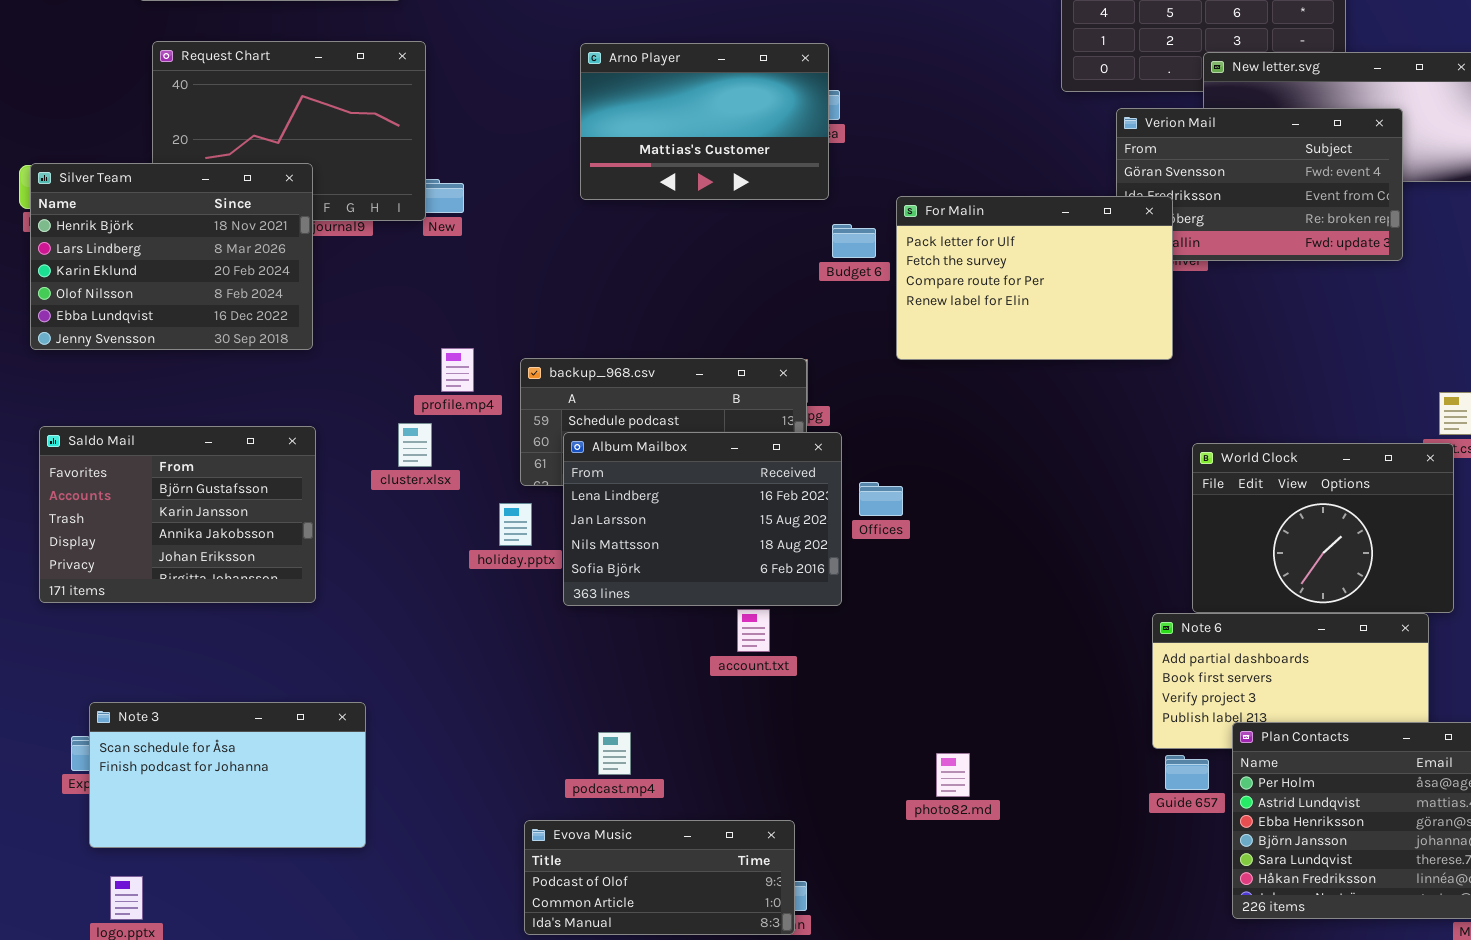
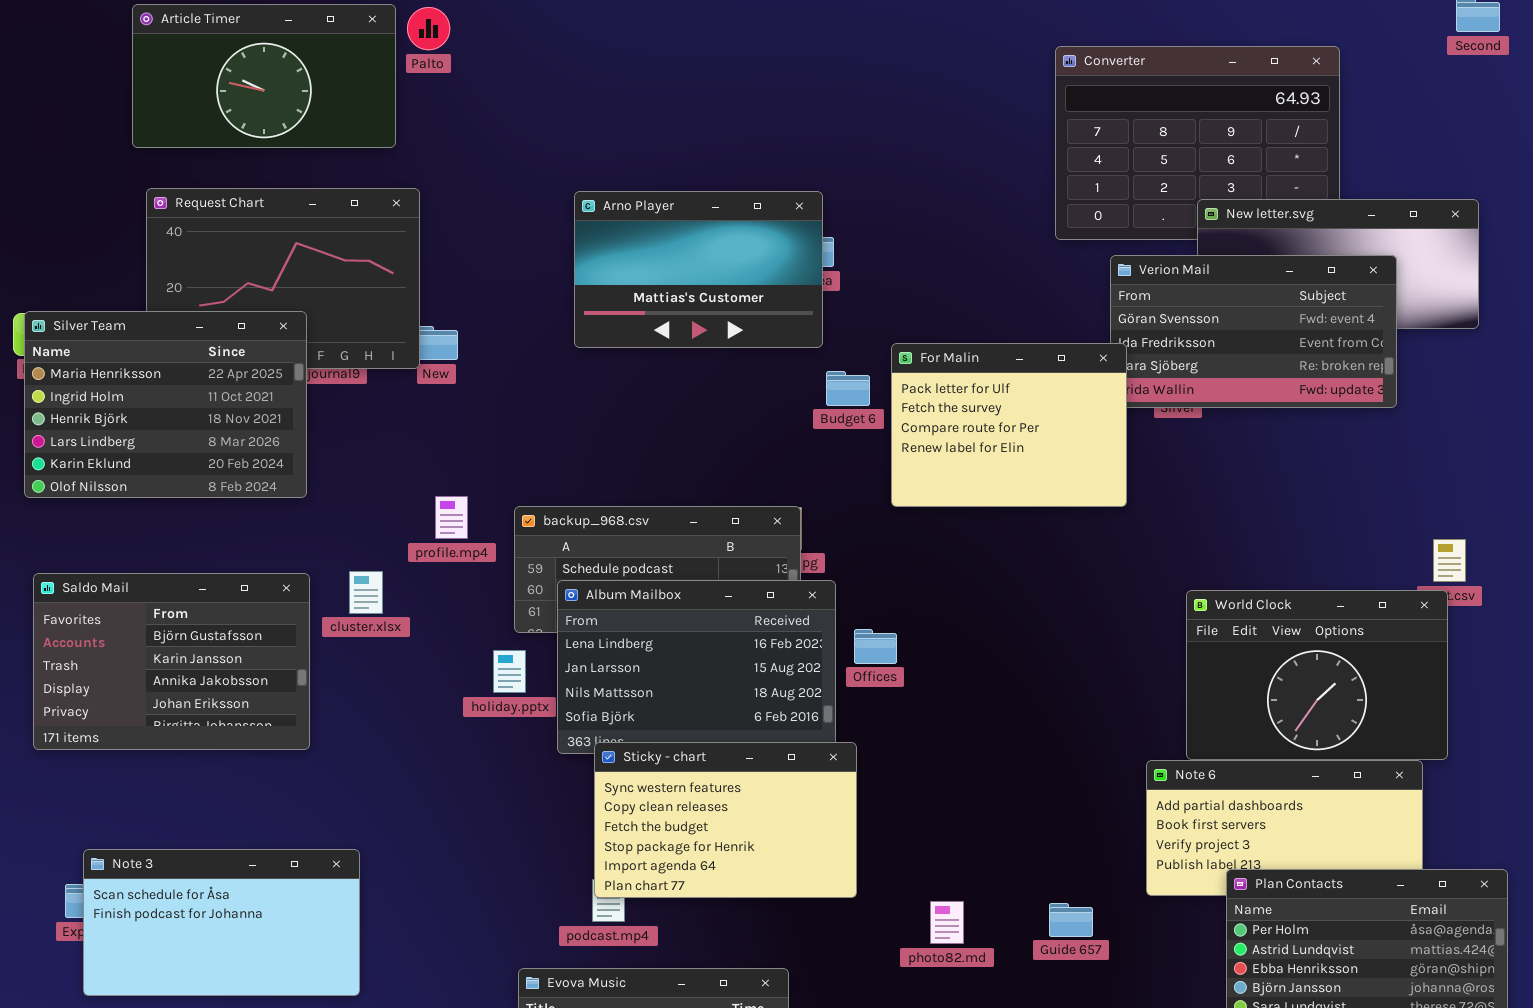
Silver Team: [30,163,313,350] -> [24,311,307,498], scrolled up 2 rows
For Malin: [896,196,1173,360] -> [891,343,1127,507], resized
cluster.xlsx: [398,423,432,467] -> [349,571,383,614], moved
Sticky - chart: none -> [594,742,857,898], opened
Guide 657: [1165,755,1209,790] -> [1049,903,1093,937], moved

